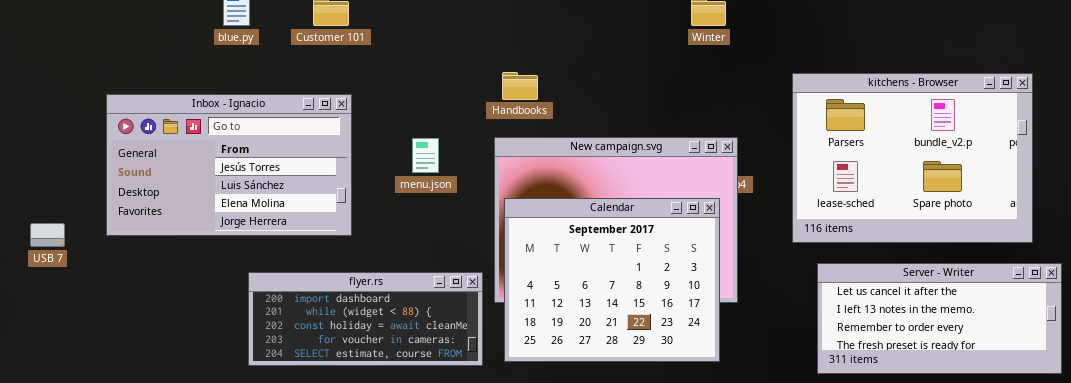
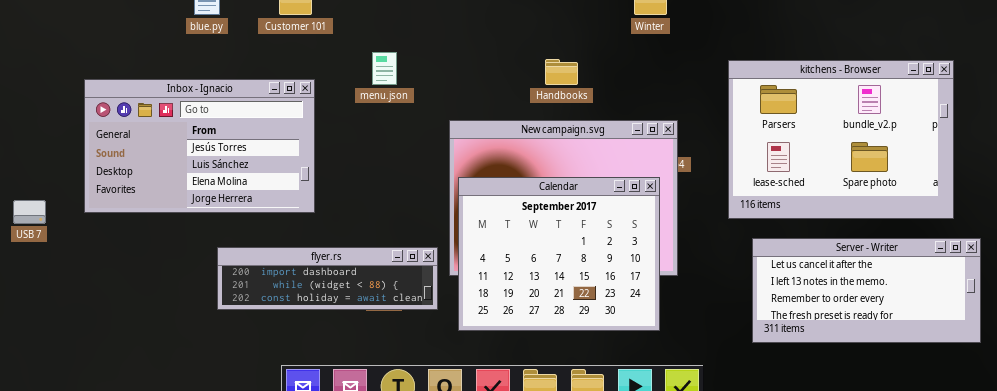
Handbooks: [502,72,538,100] -> [545,59,578,85], moved
menu.json: [412,138,439,173] -> [372,52,397,85], moved
flyer.rs: [248,272,483,366] -> [217,247,438,310], resized

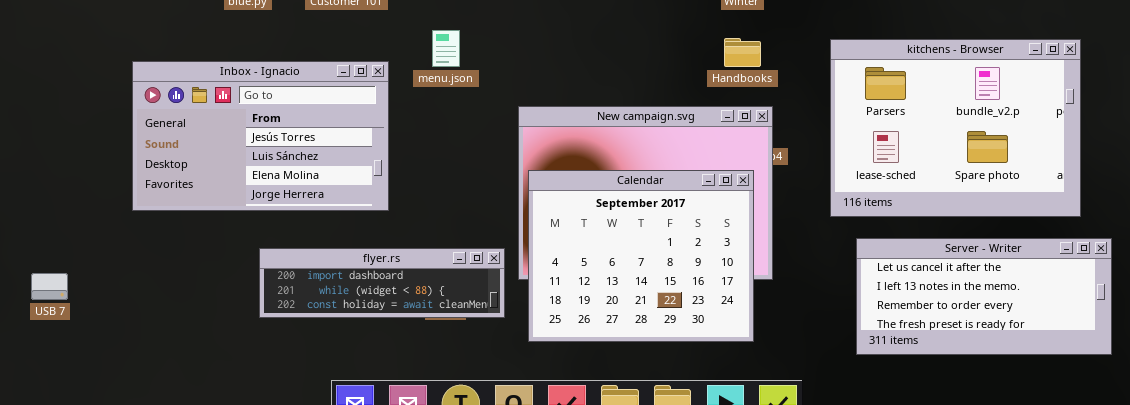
Handbooks: [545,59,578,85] -> [724,38,761,67], moved
Inbox - Ignacio: [84,79,315,213] -> [132,61,389,211], moved
USB 7: [13,200,46,224] -> [31,273,68,300], moved

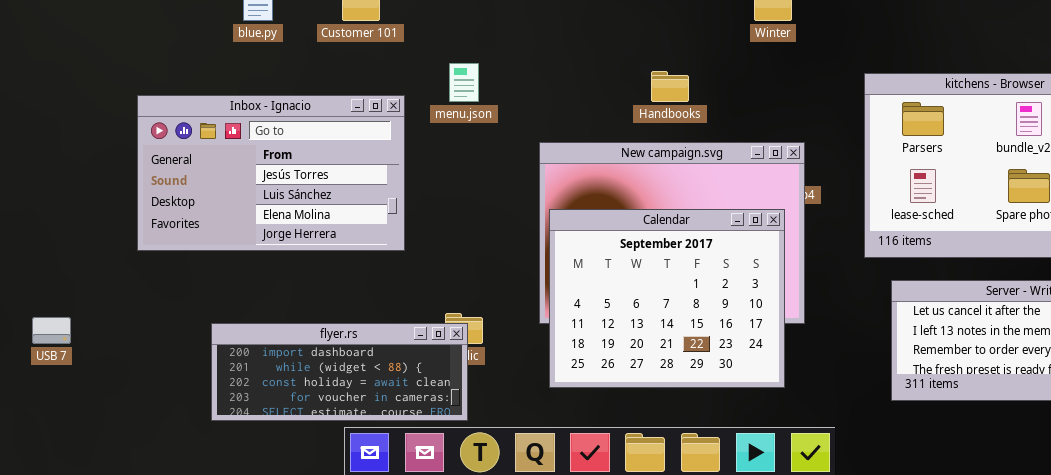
Handbooks: [724,38,761,67] -> [651,71,689,102], moved
flyer.rs: [259,248,505,318] -> [211,323,468,421], moved, resized

